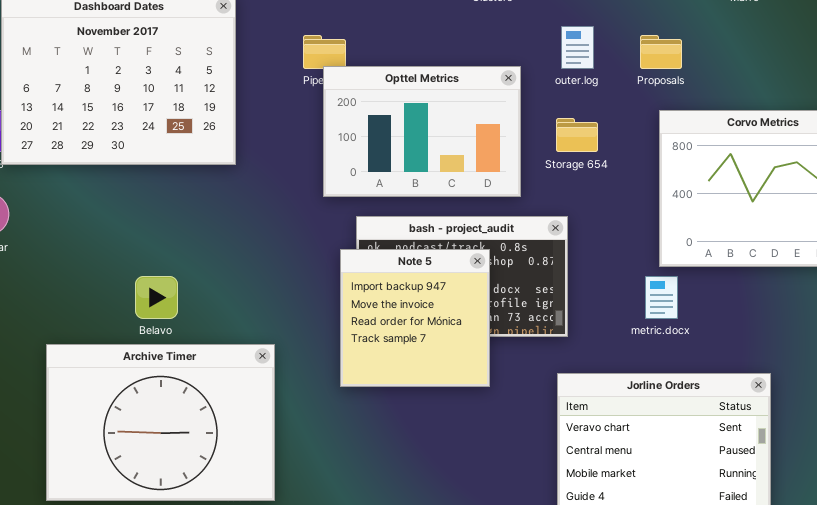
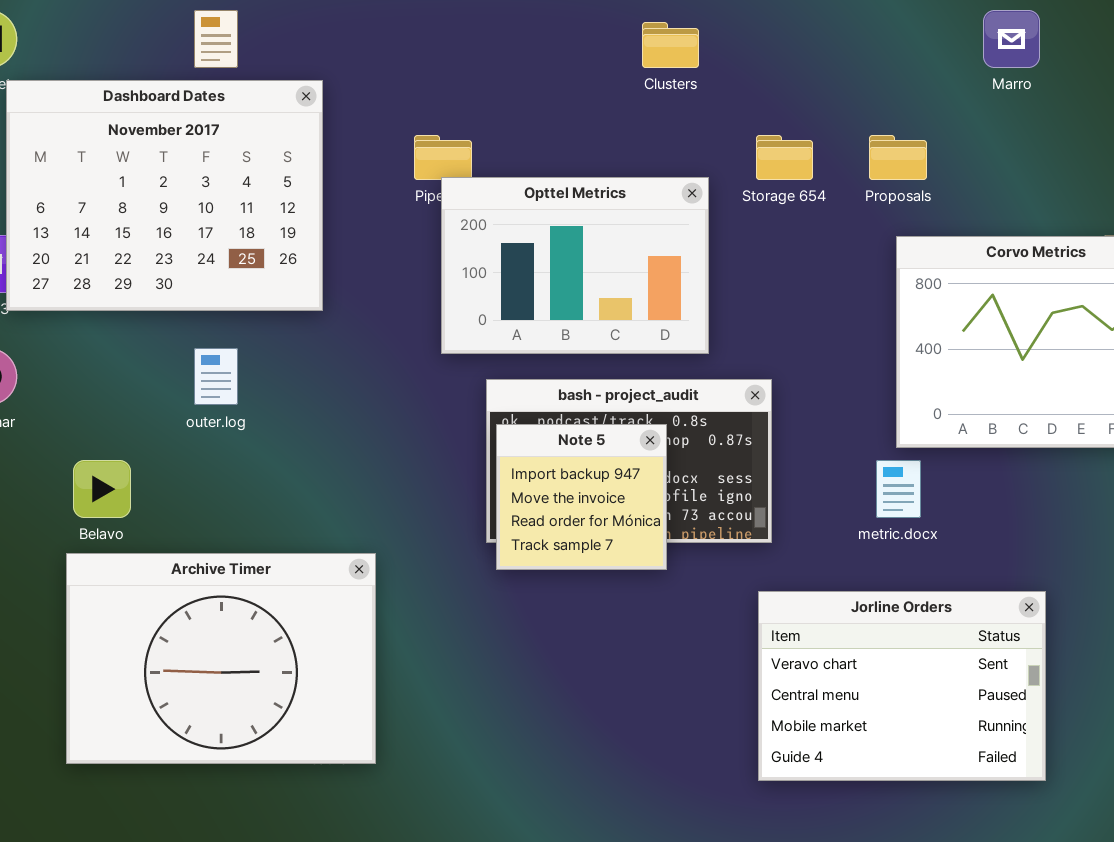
outer.log: [561,26,594,69] -> [194,348,238,405], moved
Storage 654: [556,118,598,152] -> [756,135,813,180], moved
Note 5: [340,249,490,387] -> [496,424,667,570], resized
Belavo: [135,276,178,319] -> [73,460,131,518], moved

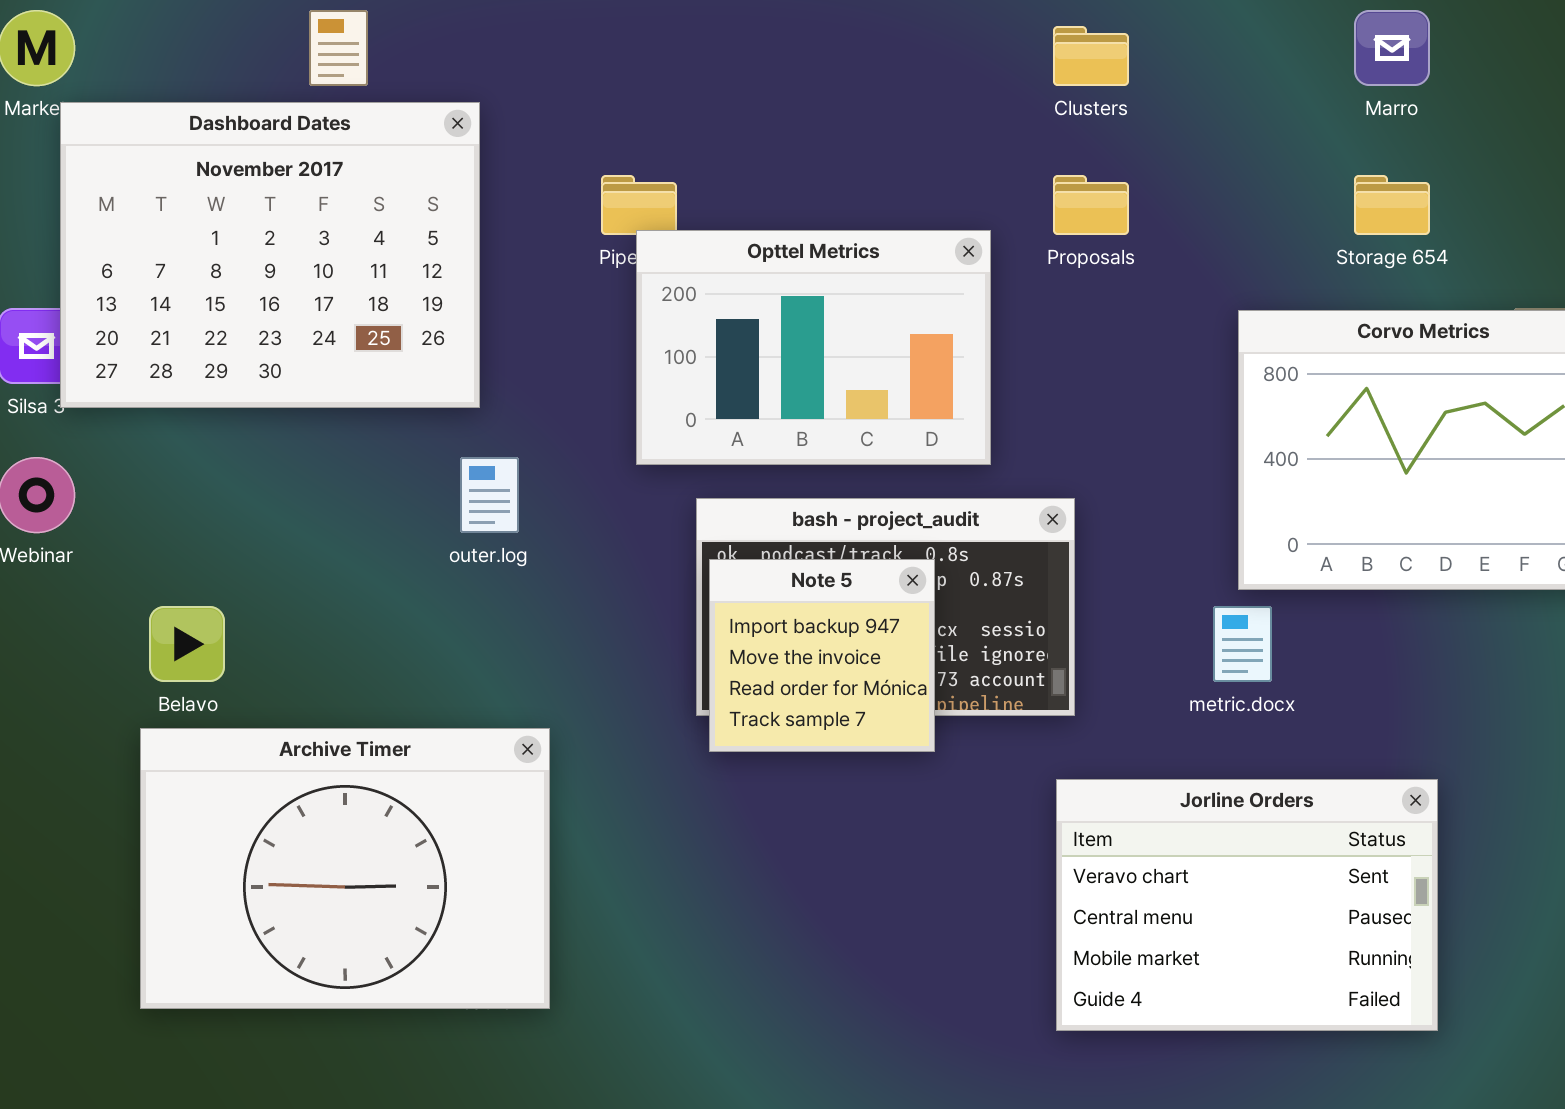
Clusters: [642,22,699,68] -> [1053,26,1129,86], moved
Storage 654: [756,135,813,180] -> [1354,175,1430,235], moved
Proposals: [869,135,927,180] -> [1053,175,1129,235], moved
outer.log: [194,348,238,405] -> [460,457,519,533], moved

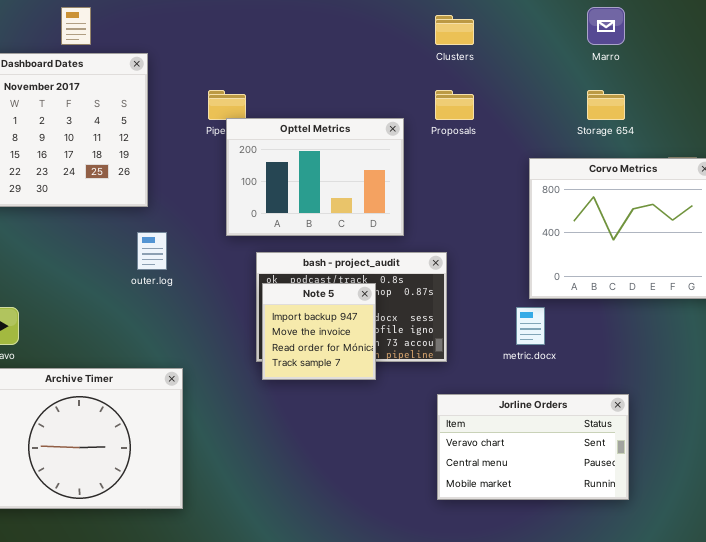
Jorline Orders: [1056,779,1438,1031] -> [437,394,629,500], resized

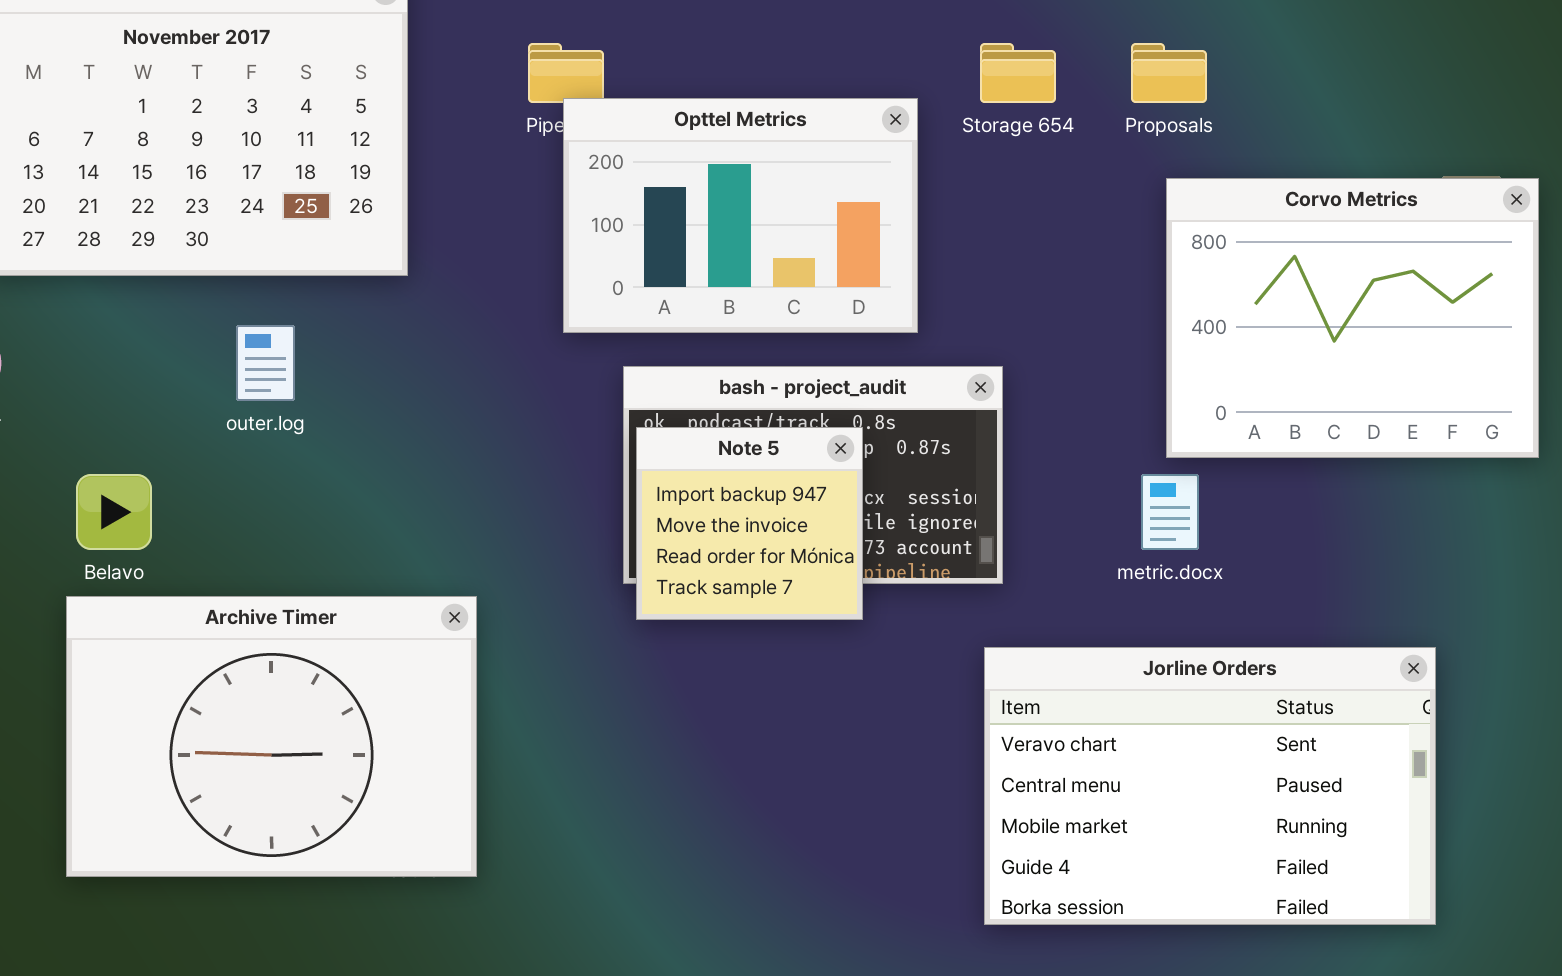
Proposals: [435,90,474,120] -> [1131,43,1207,103], moved
Storage 654: [587,90,625,120] -> [980,43,1056,103], moved
outer.log: [137,232,167,270] -> [236,325,295,401], moved
Jorline Orders: [437,394,629,500] -> [984,647,1436,925], resized

